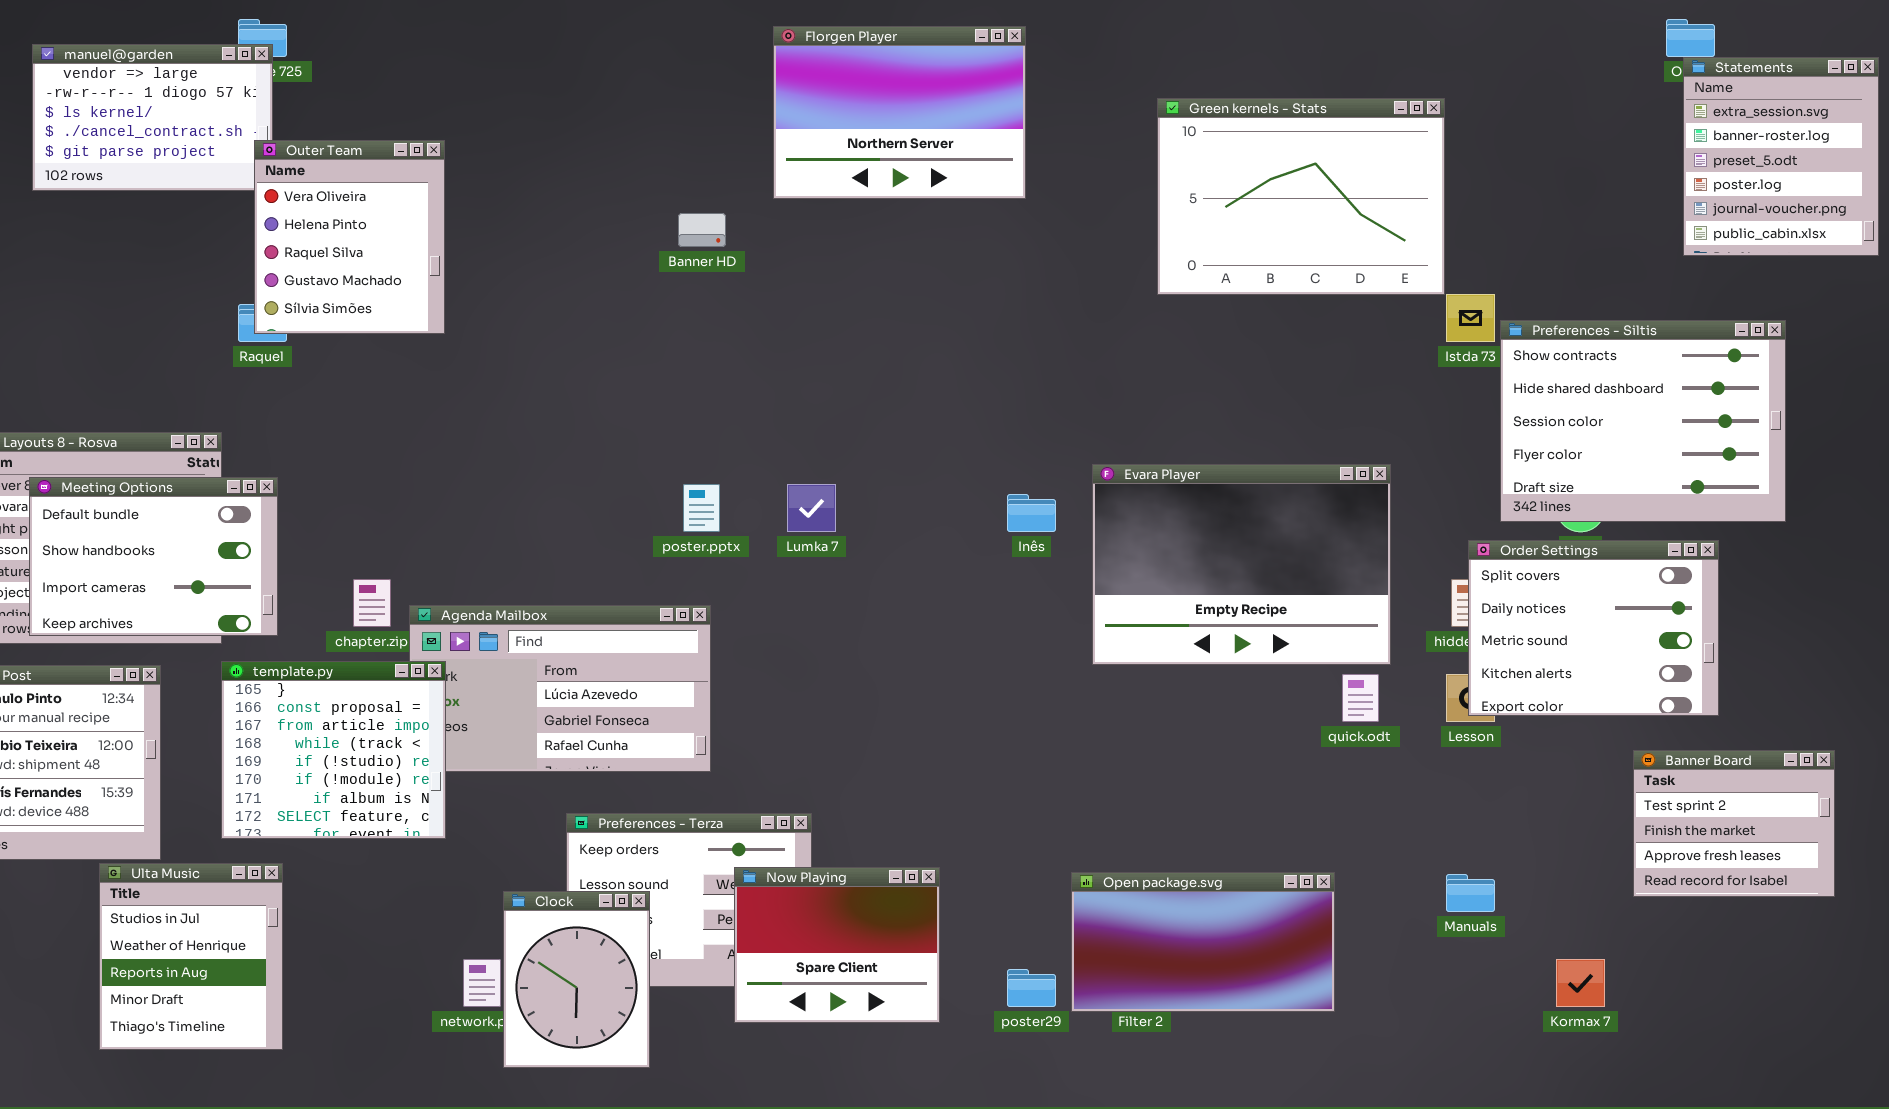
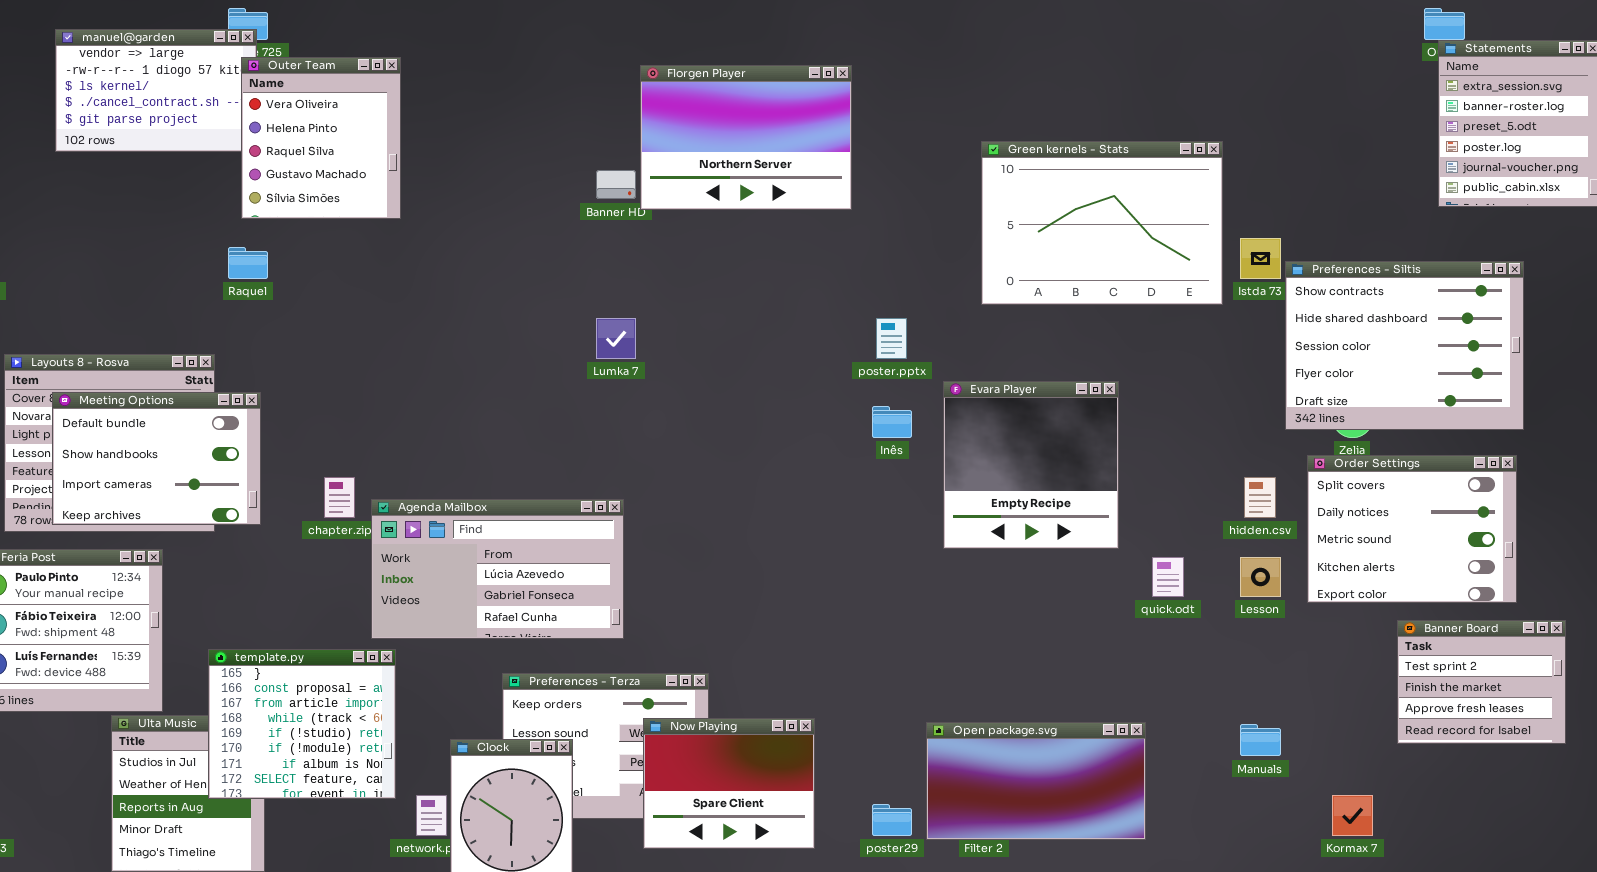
Florgen Player: [773,26,1026,199] -> [640,65,852,210], moved
Green kernels - Stats: [1157,98,1445,295] -> [981,141,1223,305], moved
Outer Team: [254,140,445,334] -> [241,57,401,219], moved
Evara Player: [1092,464,1391,665] -> [943,381,1119,549], resized
poster.pptx: [683,484,720,532] -> [876,318,907,359], moved
Lumka 7: [787,484,836,532] -> [596,318,636,359], moved
Order Settings: [1468,540,1719,716] -> [1307,455,1517,603], moved
template.py: [221,661,446,839] -> [208,649,396,799], moved

